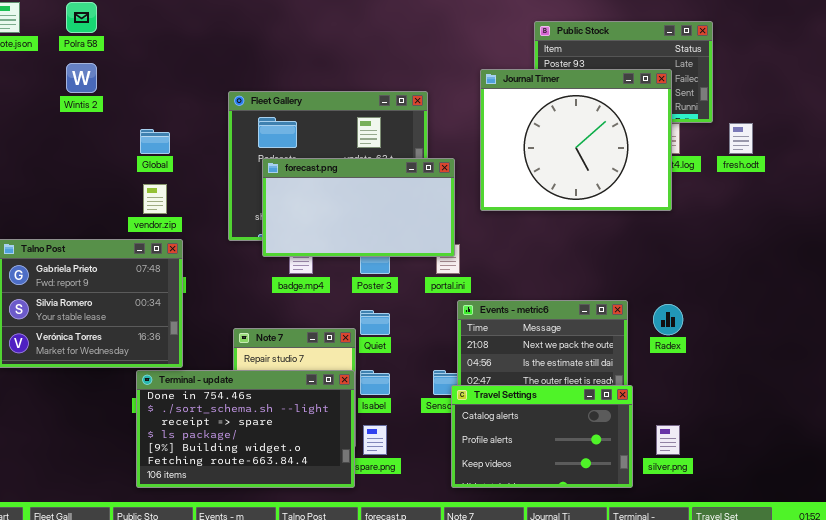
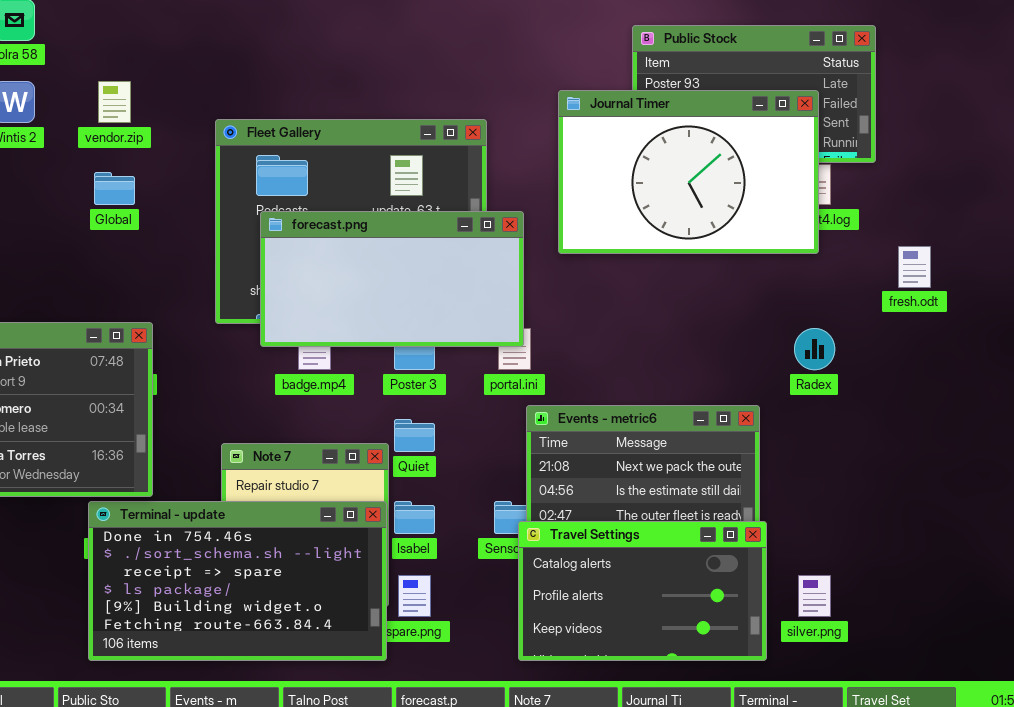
Journal Timer: [480,69,672,211] -> [558,90,819,254], resized
fresh.odt: [729,123,753,154] -> [898,246,931,288], moved
vendor.zip: [143,184,167,214] -> [98,81,131,123], moved
Radex: [653,304,683,335] -> [794,328,835,370], moved

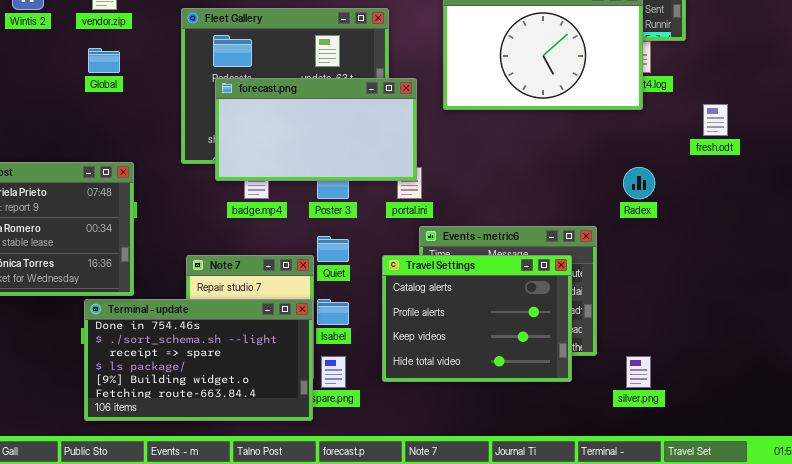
Travel Settings: [518,521,767,661] -> [382,255,572,382], moved, resized

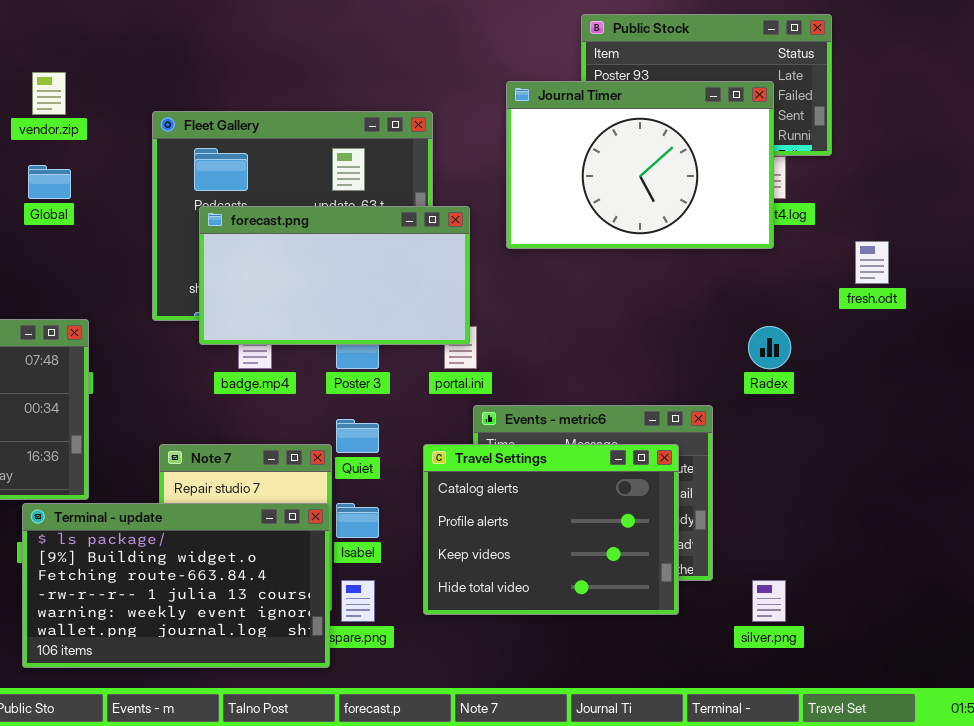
Terminal - update: [84,299,313,421] -> [22,503,330,668], scrolled down 3 rows

